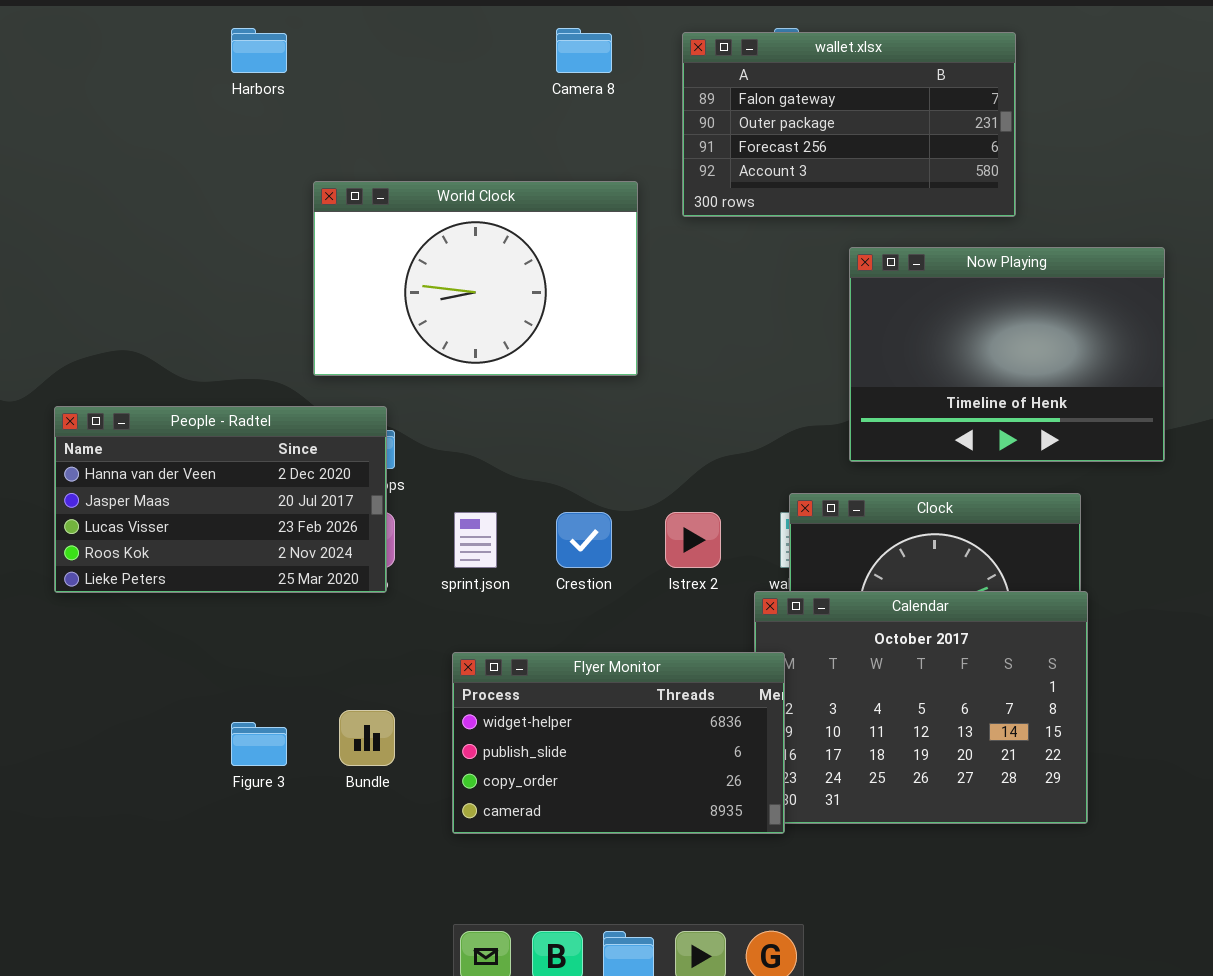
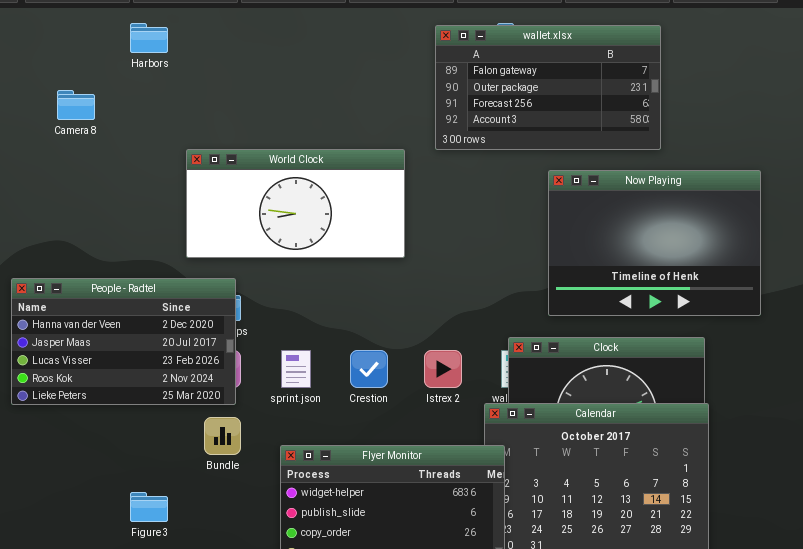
Camera 8: [556,28,612,73] -> [57,90,95,120], moved
World Clock: [313,181,638,376] -> [186,149,405,258], resized
Bundle: [339,710,395,766] -> [204,417,241,455], moved

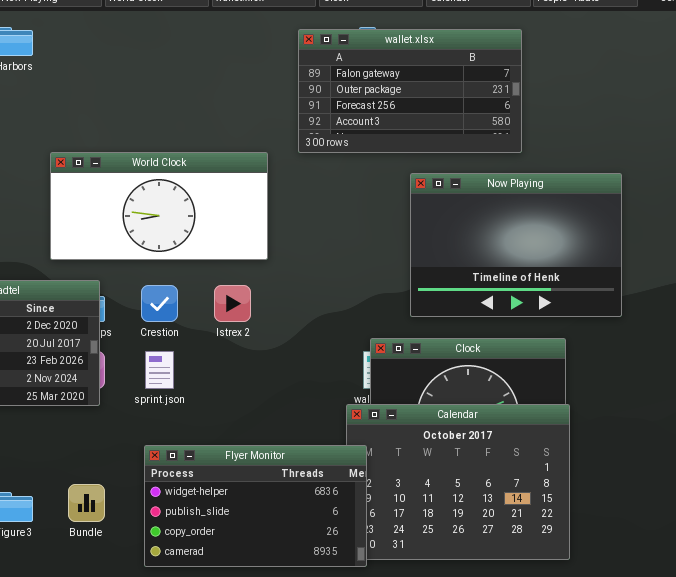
Crestion: [350,350,388,388] -> [141,285,178,322], moved
Istrex 2: [424,350,462,388] -> [214,285,251,322], moved
Bundle: [204,417,241,455] -> [68,484,105,522], moved

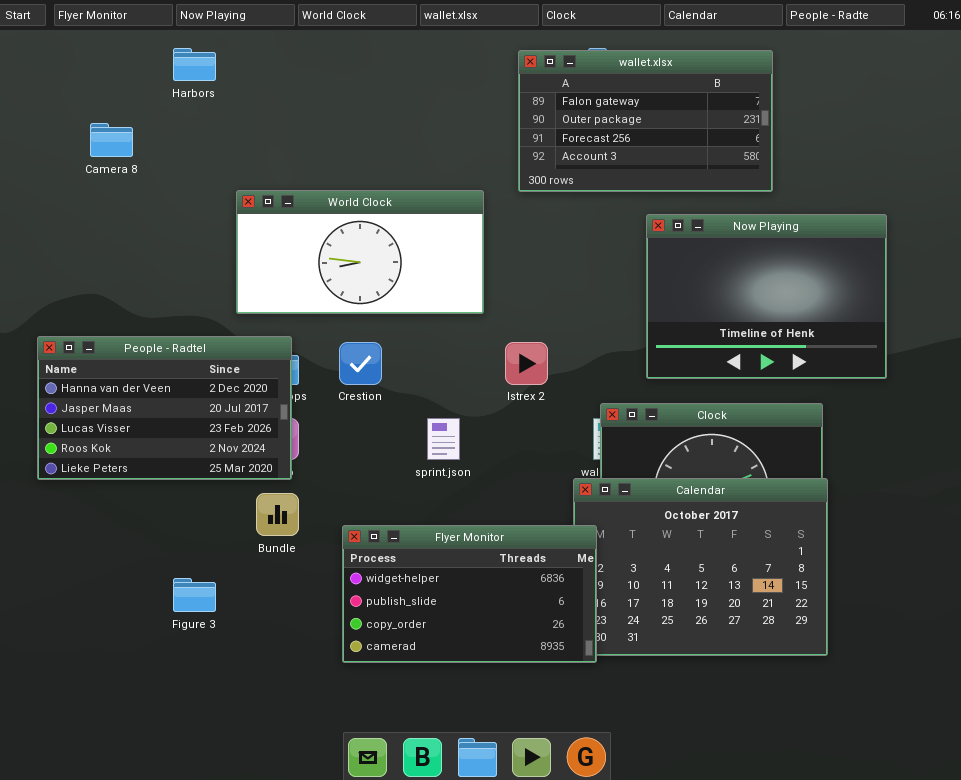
Istrex 2: [214,285,251,322] -> [505,342,548,385], moved
sprint.json: [145,351,174,389] -> [427,418,460,460], moved
Bundle: [68,484,105,522] -> [256,493,299,536], moved

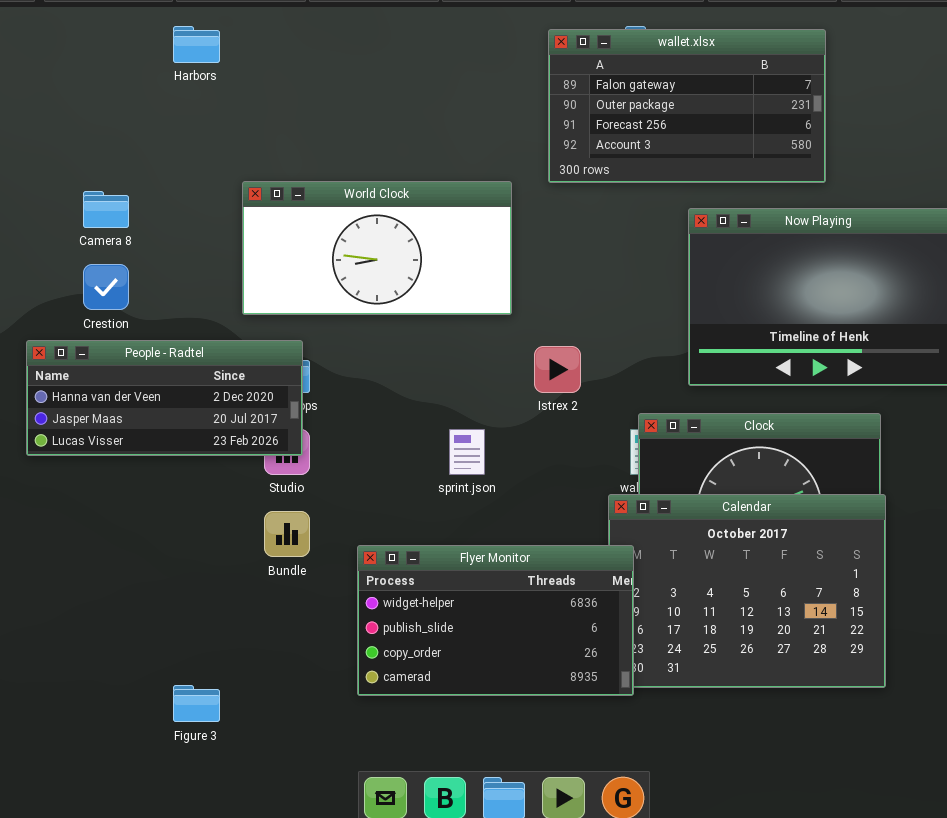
Camera 8: [90,123,133,157] -> [83,191,129,228], moved
People - Radtel: [37,336,292,480] -> [26,340,303,456], resized
Crestion: [339,342,382,385] -> [83,264,129,310], moved
Figure 3: [173,578,216,612] -> [173,685,220,722], moved

